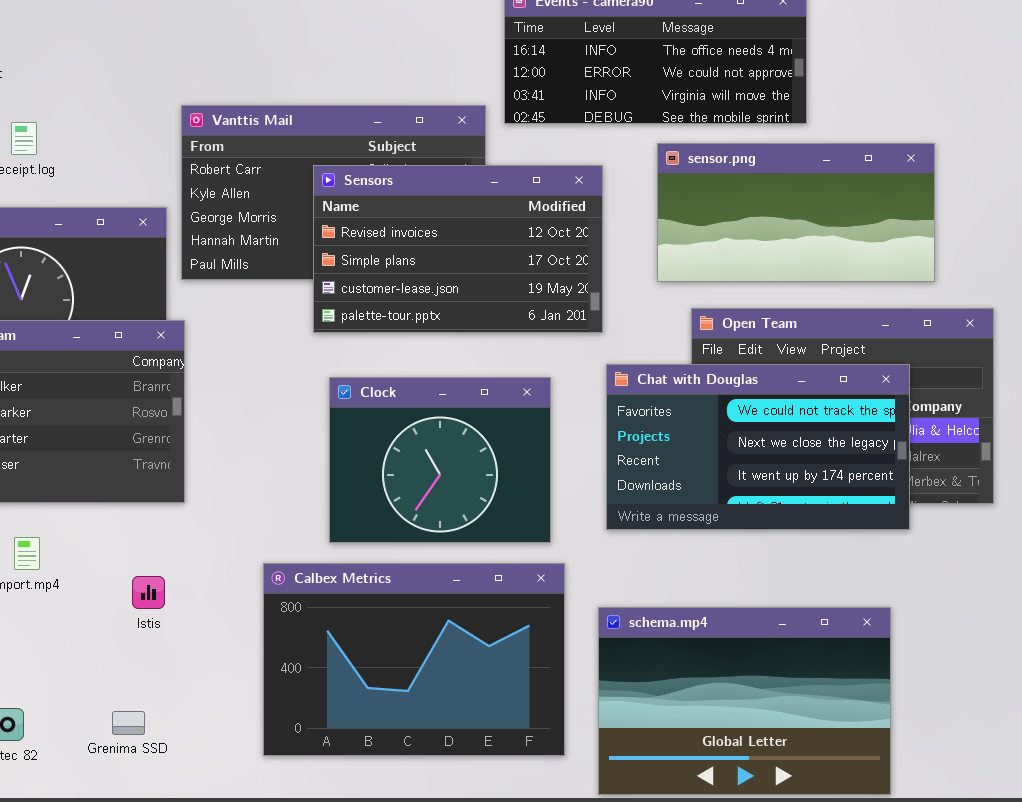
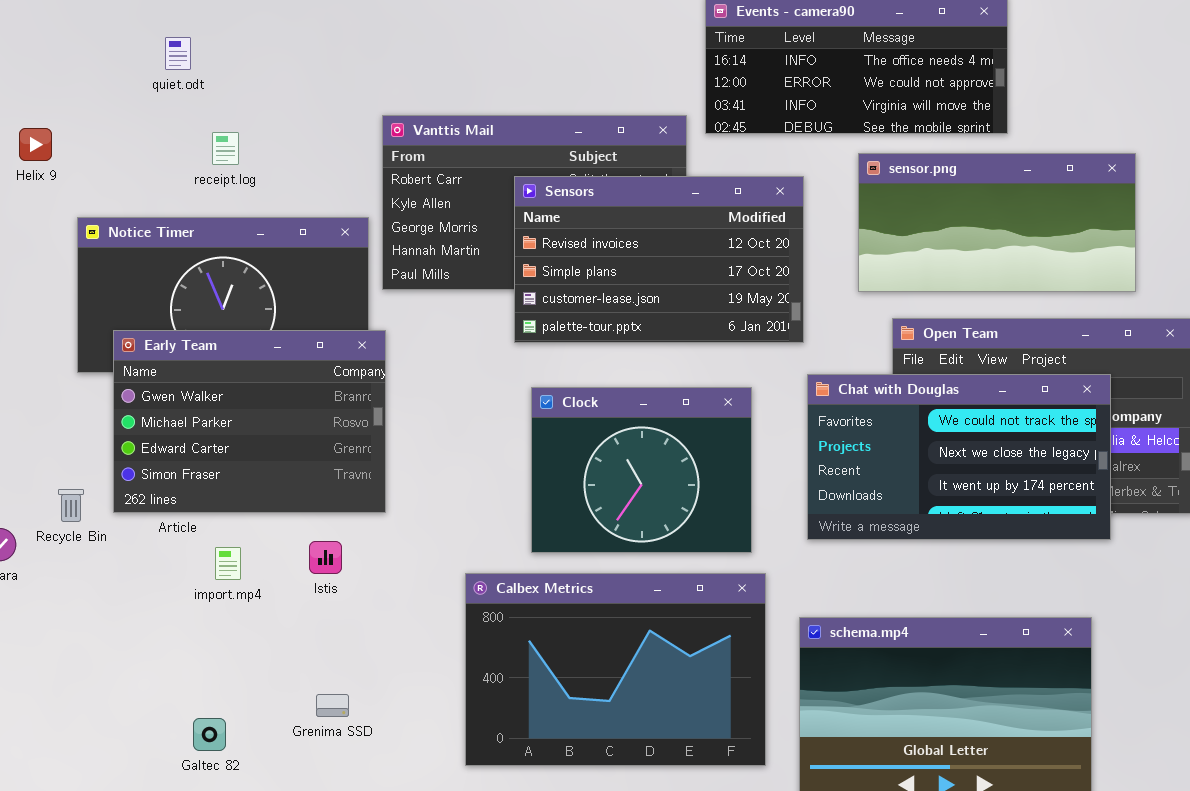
Istis: [132,576,165,609] -> [309,541,342,574], moved
Grenima SSD: [112,711,145,735] -> [316,694,349,717], moved

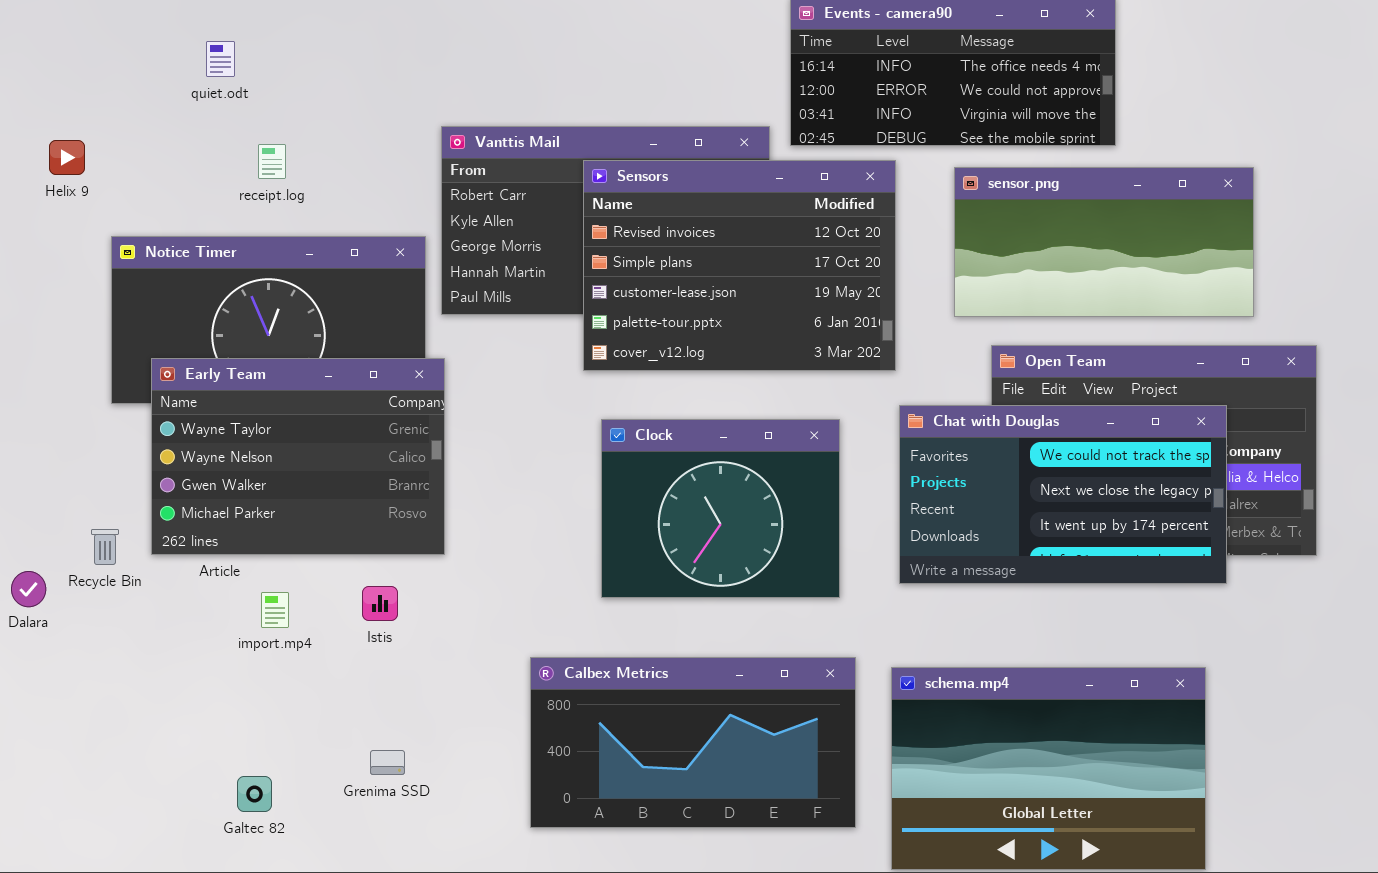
Sensors: [514,176,804,343] -> [583,160,896,371], resized
Early Team: [113,330,386,513] -> [151,358,445,555], scrolled up 2 rows
Calbex Metrics: [465,573,766,766] -> [530,657,856,828], resized

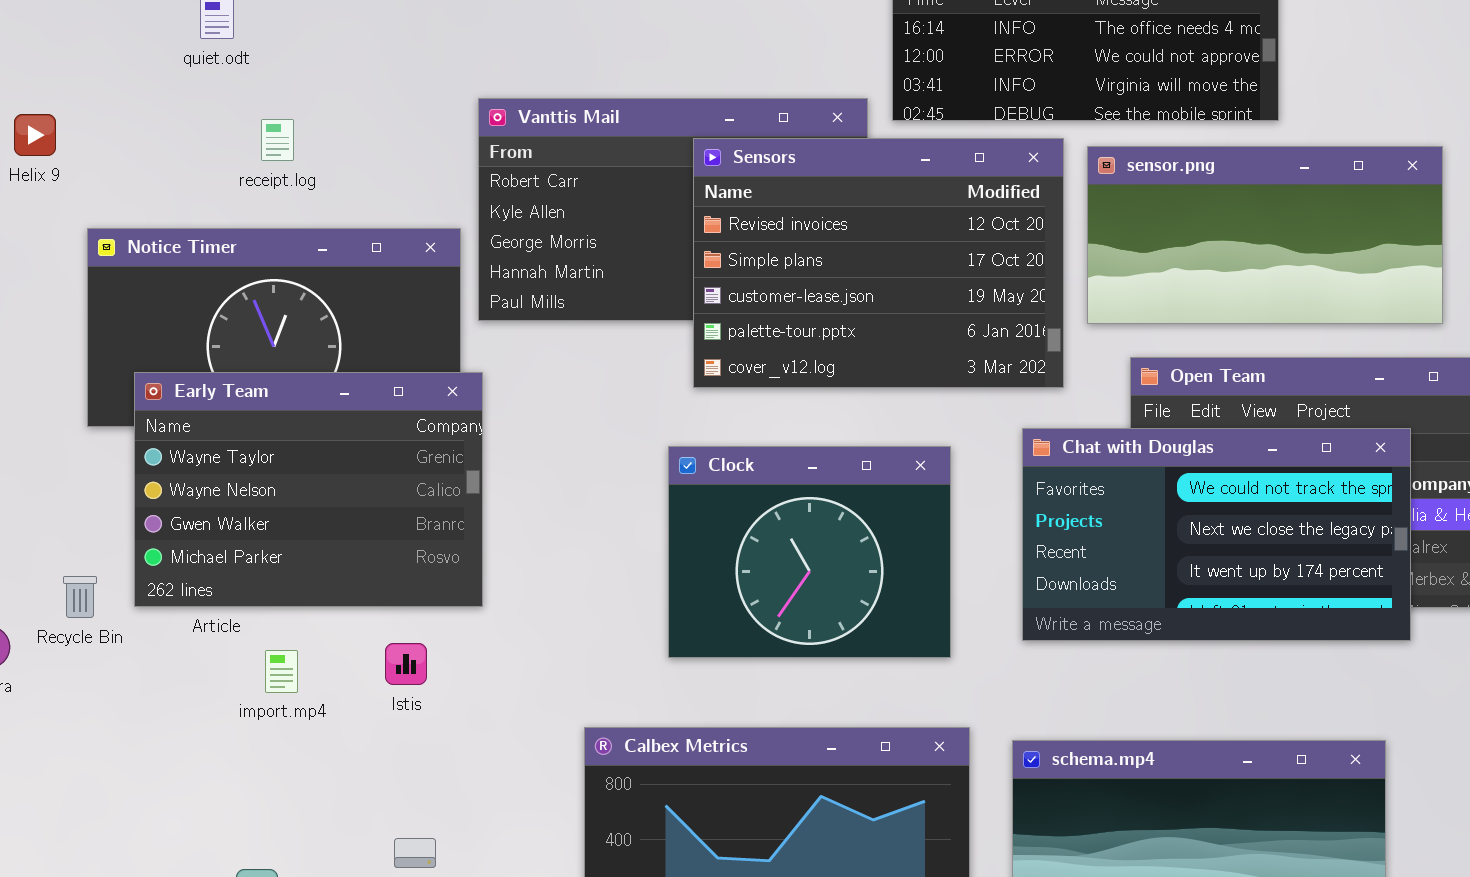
Sensors: [583,160,896,371] -> [693,138,1064,388], moved

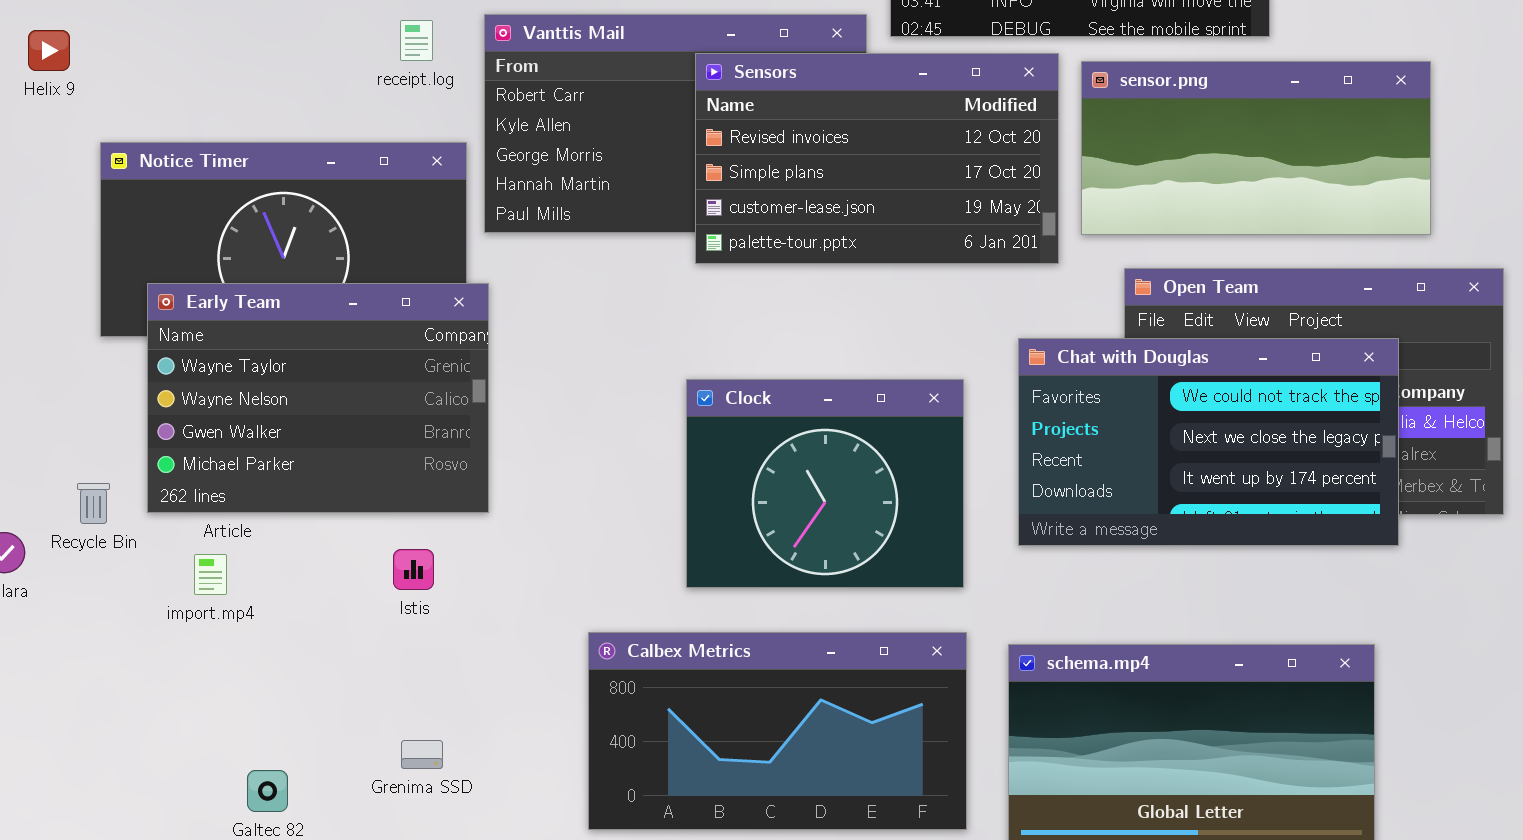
receipt.log: [261,119,294,161] -> [400,20,433,61], moved
Sensors: [693,138,1064,388] -> [695,53,1059,264], resized
Clock: [668,446,951,658] -> [686,379,964,588], moved
import.mp4: [265,650,298,693] -> [194,554,227,595], moved

